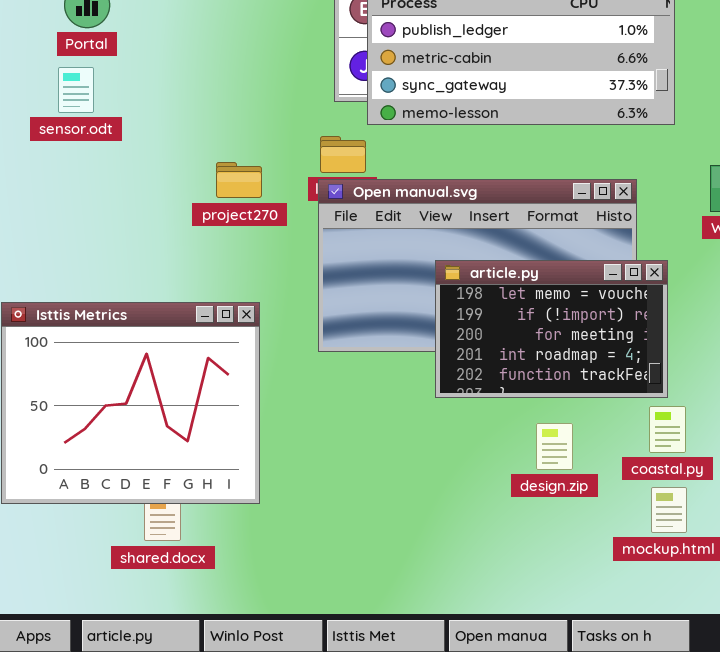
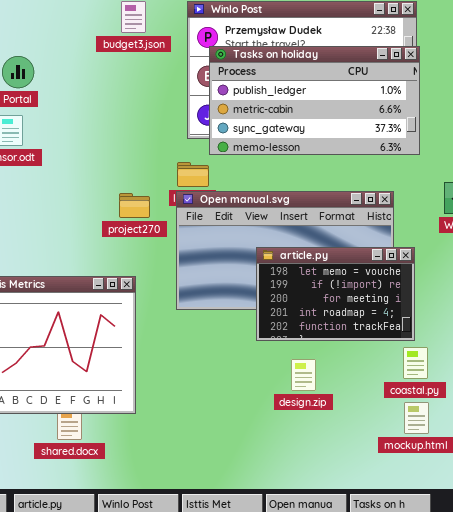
project270: [216,162,262,198] -> [119,193,150,218], moved
design.zip: [536,423,573,470] -> [291,359,316,391], moved

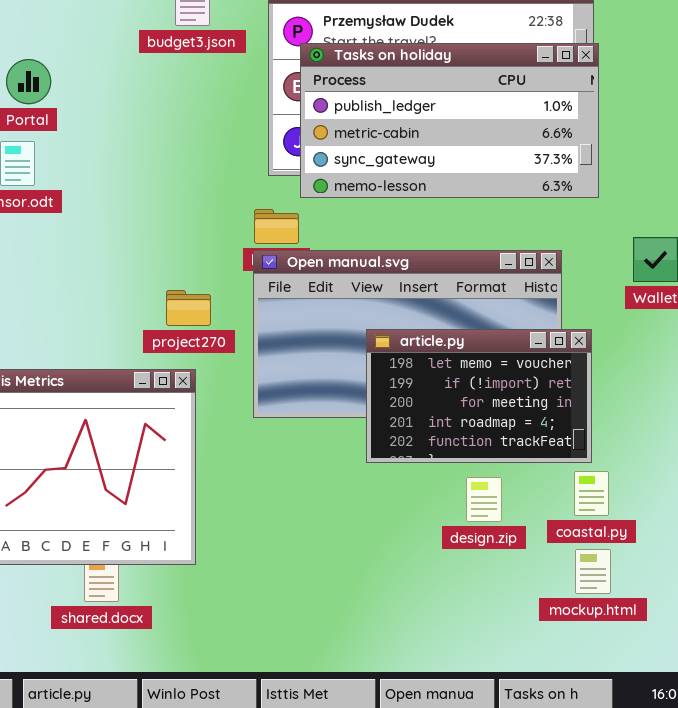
project270: [119,193,150,218] -> [166,290,211,326], moved
design.zip: [291,359,316,391] -> [466,477,502,522], moved

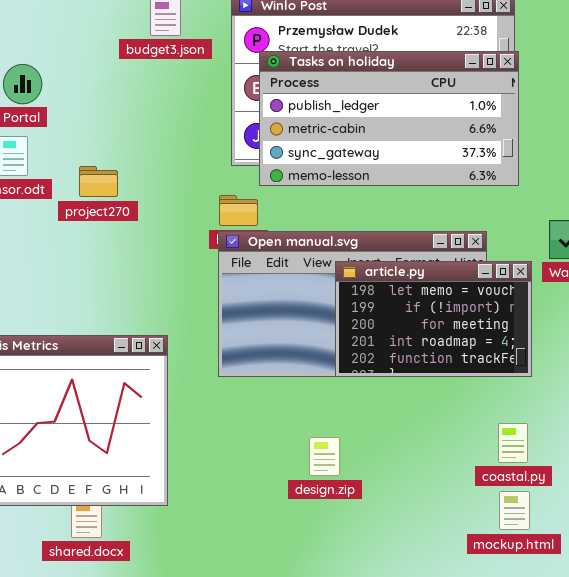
project270: [166,290,211,326] -> [79,166,118,197], moved
article.py: [366,329,592,463] -> [335,261,532,377], moved
design.zip: [466,477,502,522] -> [309,437,340,476], moved

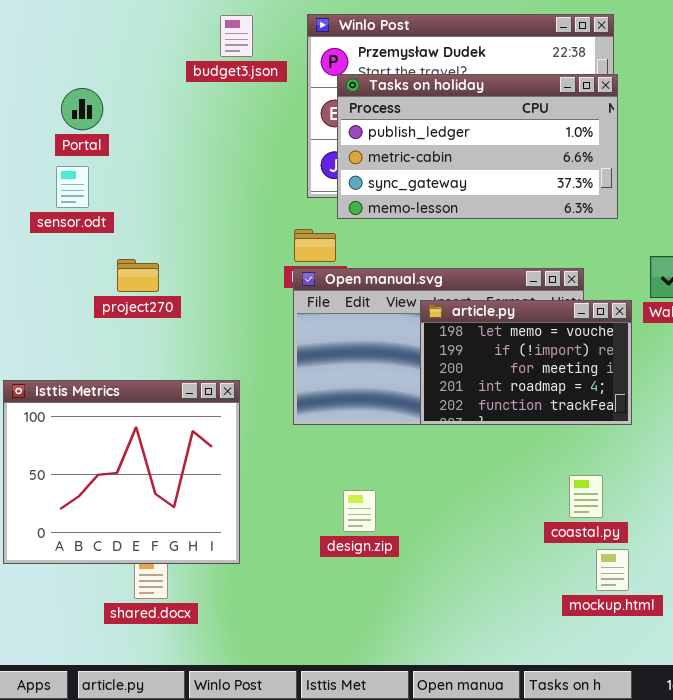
project270: [79,166,118,197] -> [117,259,159,292], moved
coastal.py: [498,423,528,463] -> [569,475,603,518], moved
design.zip: [309,437,340,476] -> [343,490,376,532], moved

